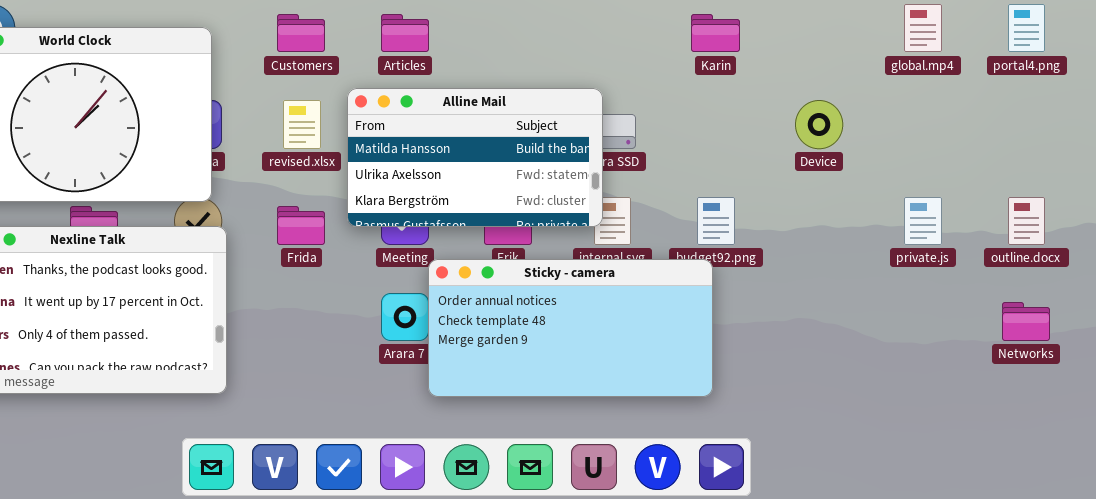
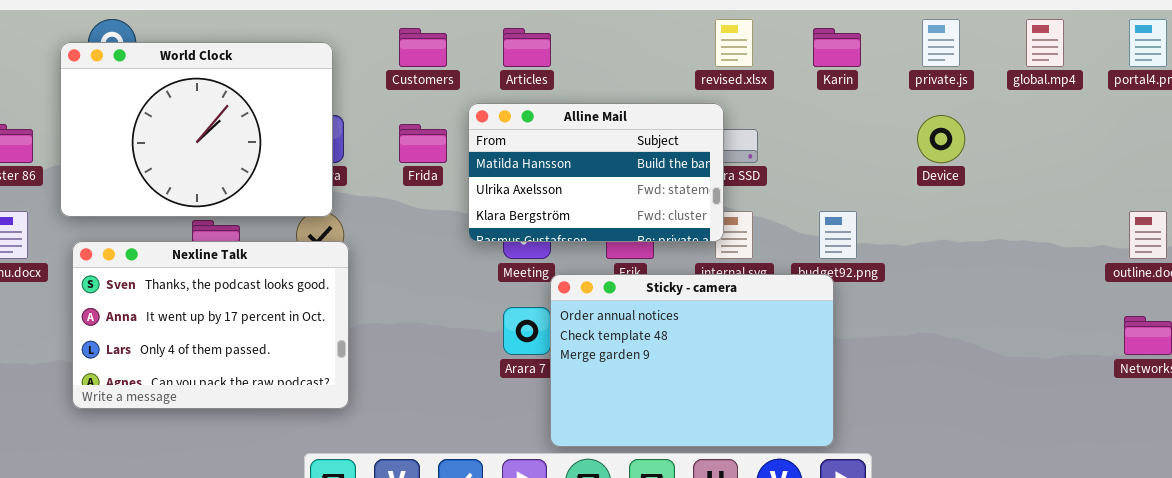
revised.xlsx: [283,100,321,149] -> [715,19,753,67], moved
private.js: [904,197,942,245] -> [922,19,960,67], moved
Frida: [277,206,325,245] -> [399,124,447,163], moved
Sticky - camera: [428,259,713,397] -> [550,274,834,447], resized

